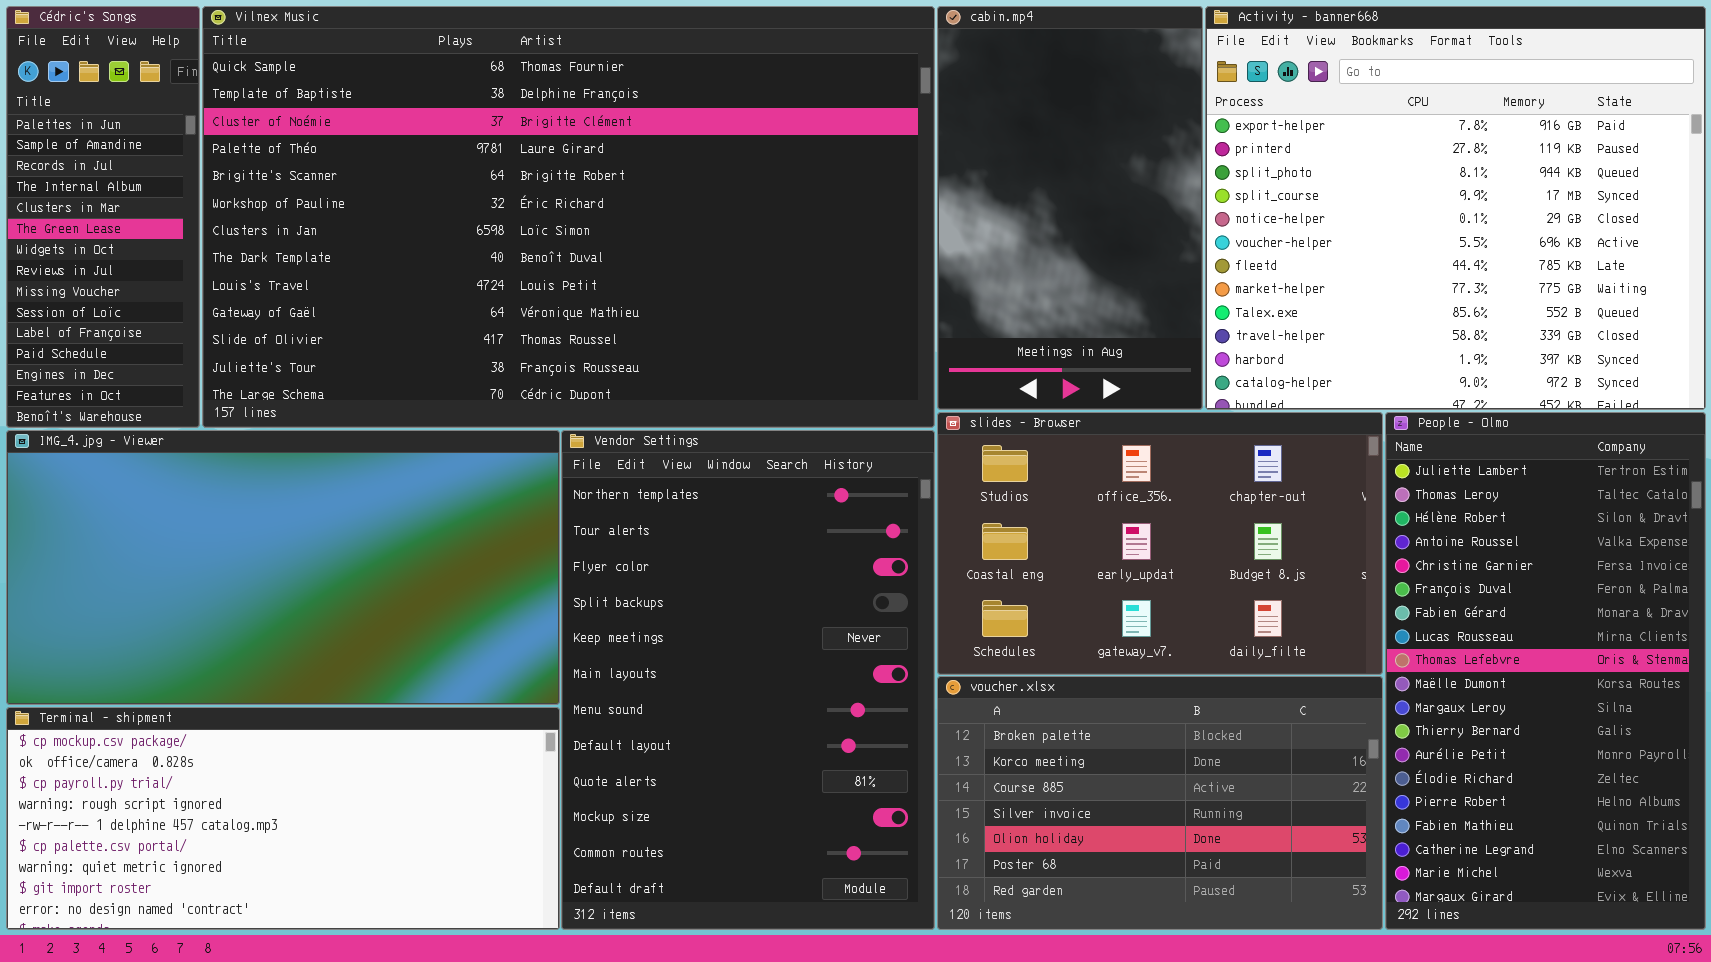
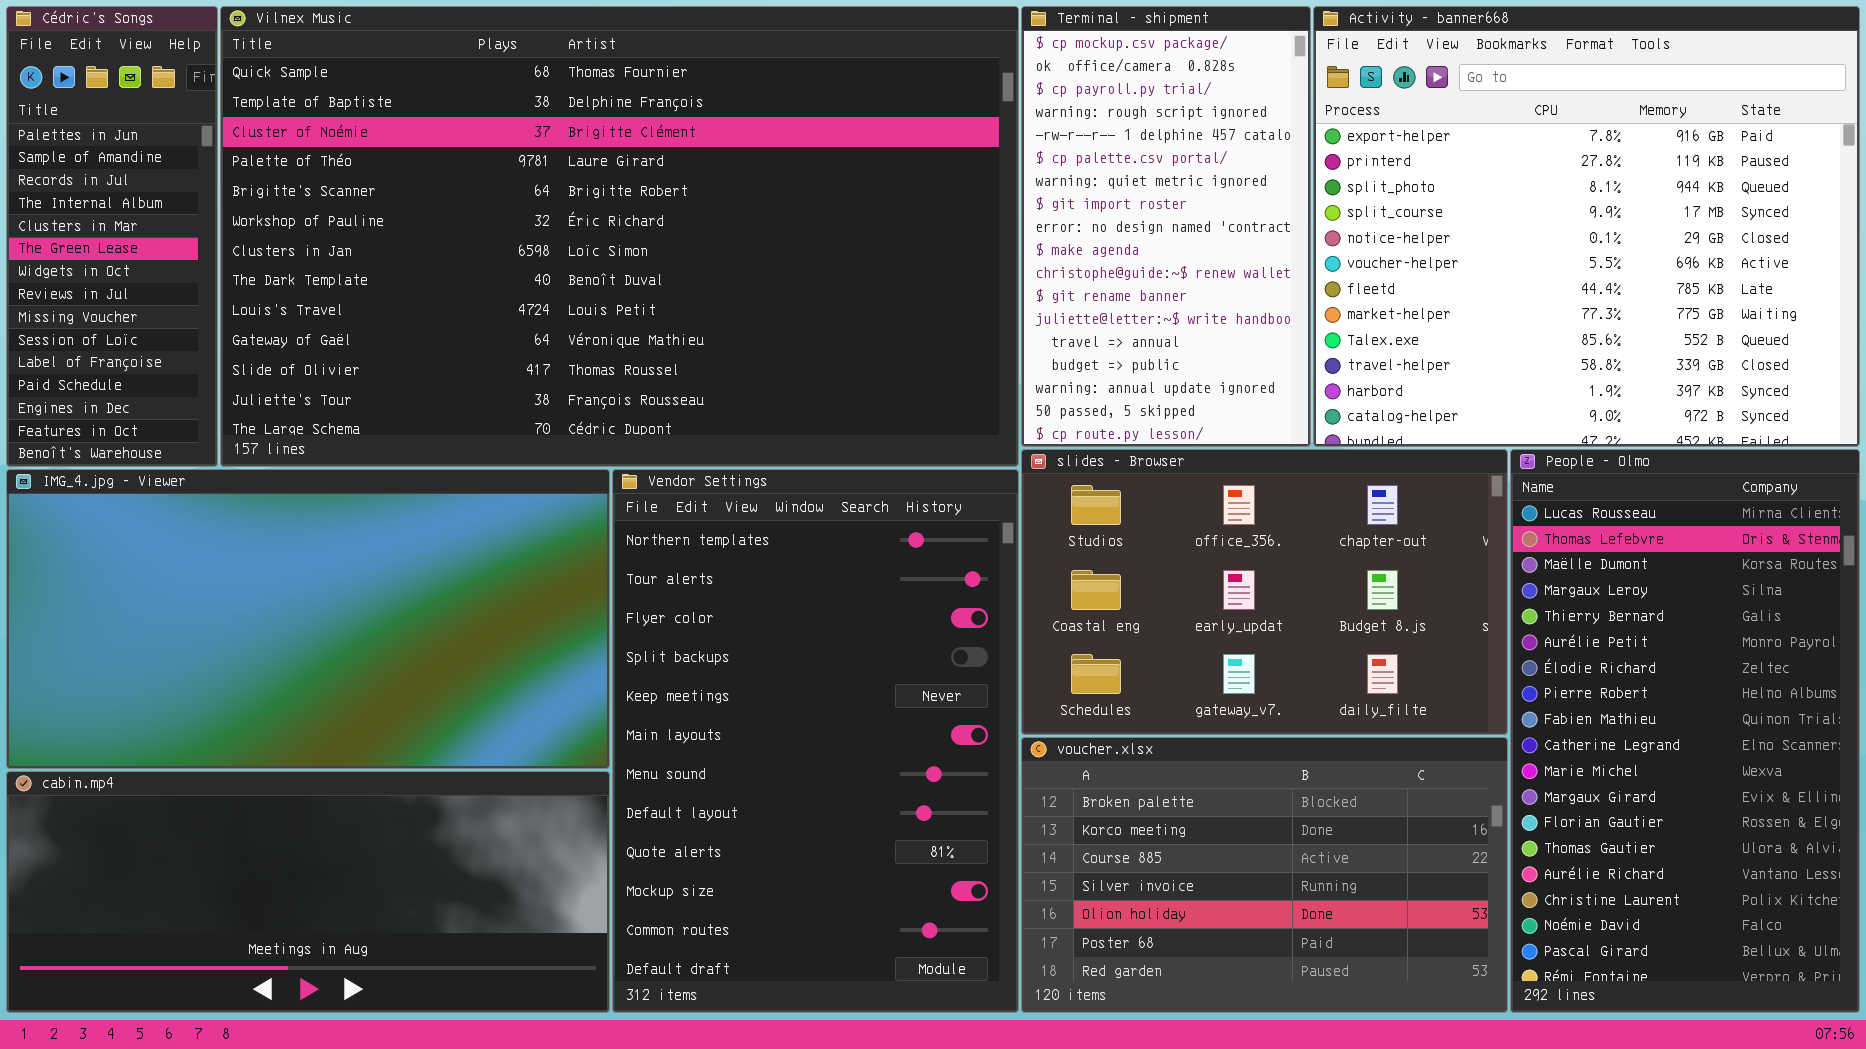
cabin.mp4: [937,6,1203,410] -> [6,771,610,1013], moved, resized
People - Olmo: [1385,412,1706,930] -> [1510,449,1860,1013], scrolled down 7 rows
Terminal - shipment: [6,707,560,930] -> [1021,6,1311,447], moved, resized

